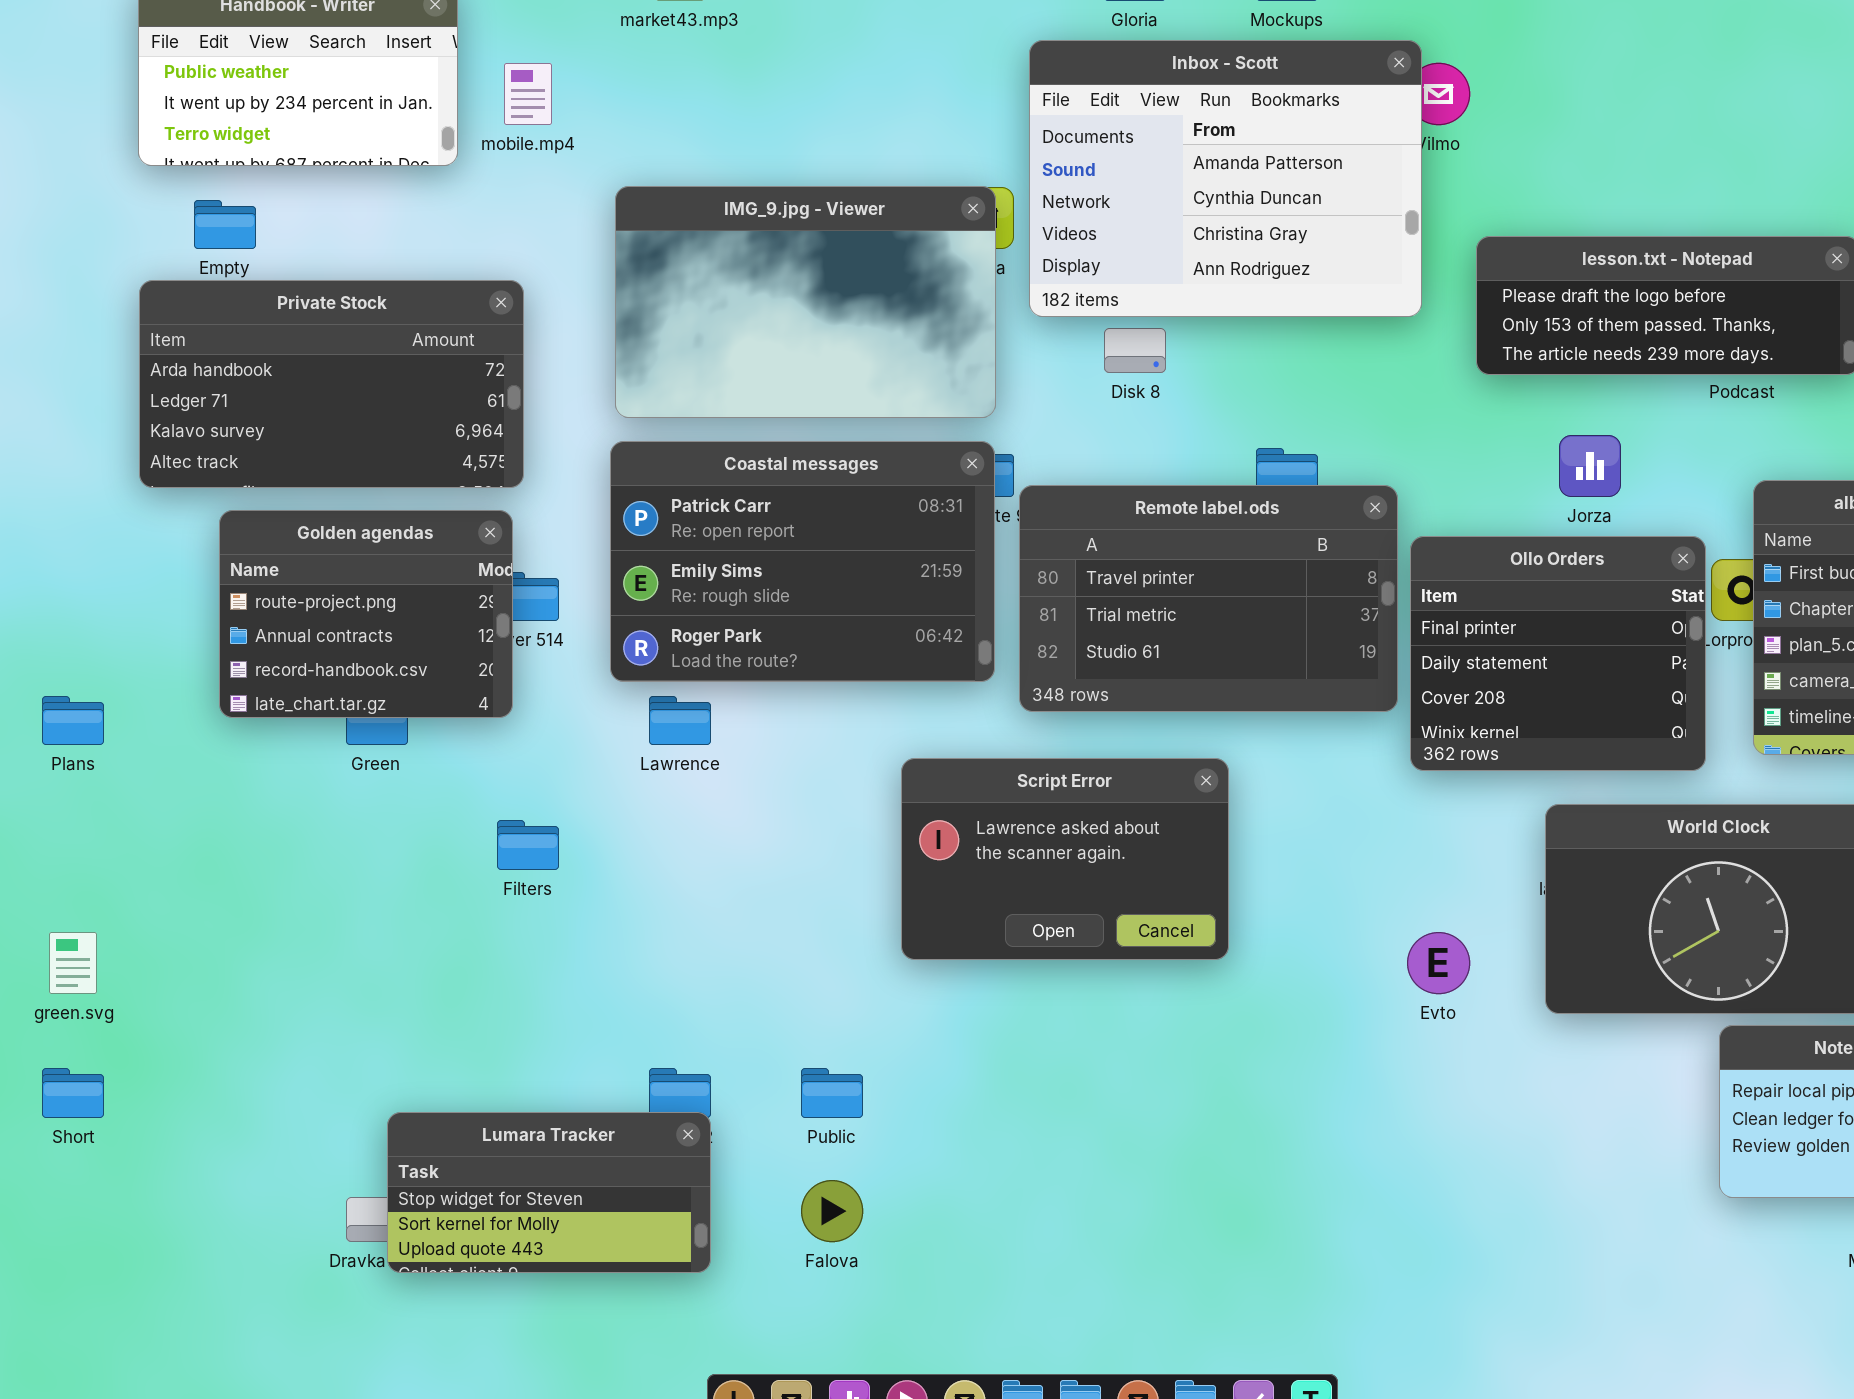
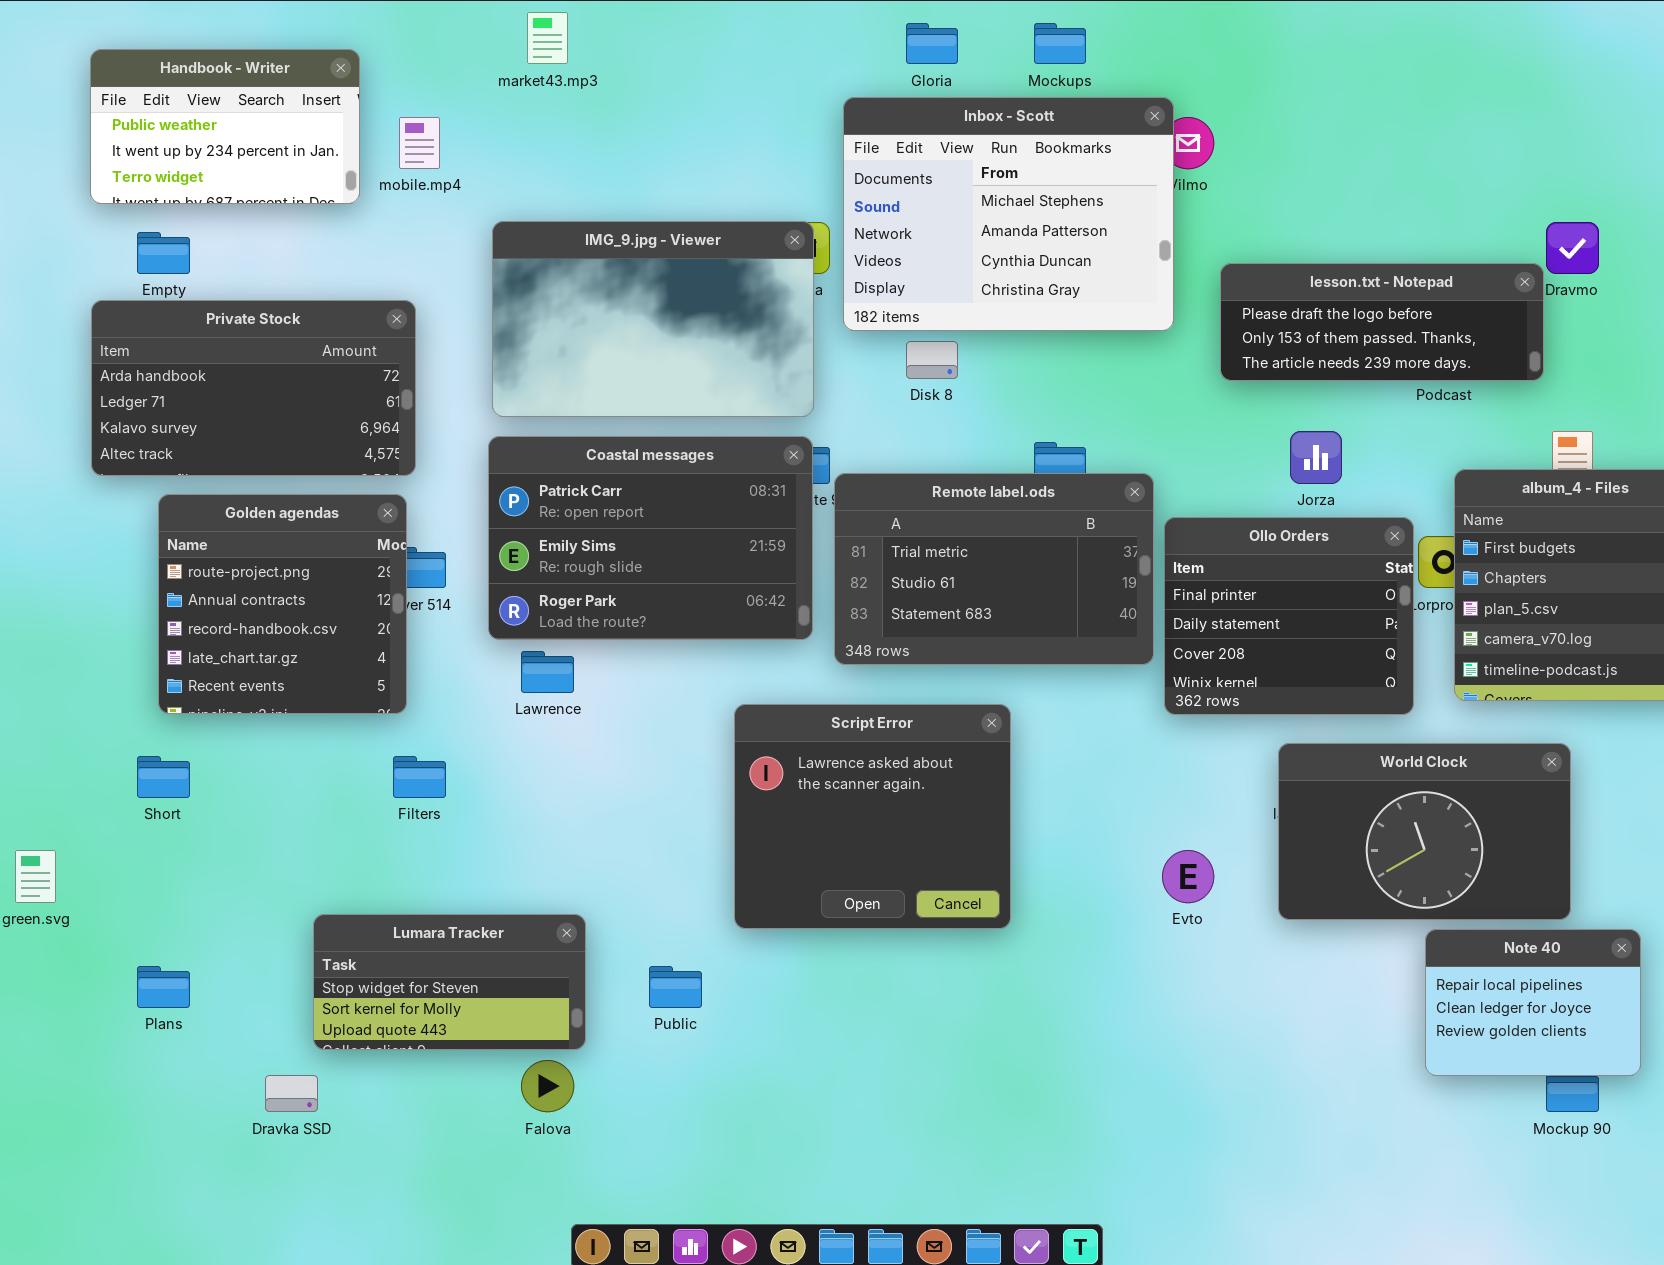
Inbox - Scott: [1029,40,1422,317] -> [843,97,1174,331], scrolled up 1 row
Remote label.ods: [1019,485,1398,712] -> [834,473,1154,665], scrolled down 1 row
Golden agendas: [219,510,513,718] -> [158,494,407,714], resized
Plans: [42,696,104,745] -> [137,966,190,1008], moved
Script Error: [901,758,1229,960] -> [734,704,1011,929], resized
Short: [42,1068,104,1118] -> [137,756,190,798], moved
Lumara Tracker: [387,1112,711,1273] -> [313,914,586,1050], moved
Falova: [801,1180,863,1242] -> [521,1060,574,1112], moved

